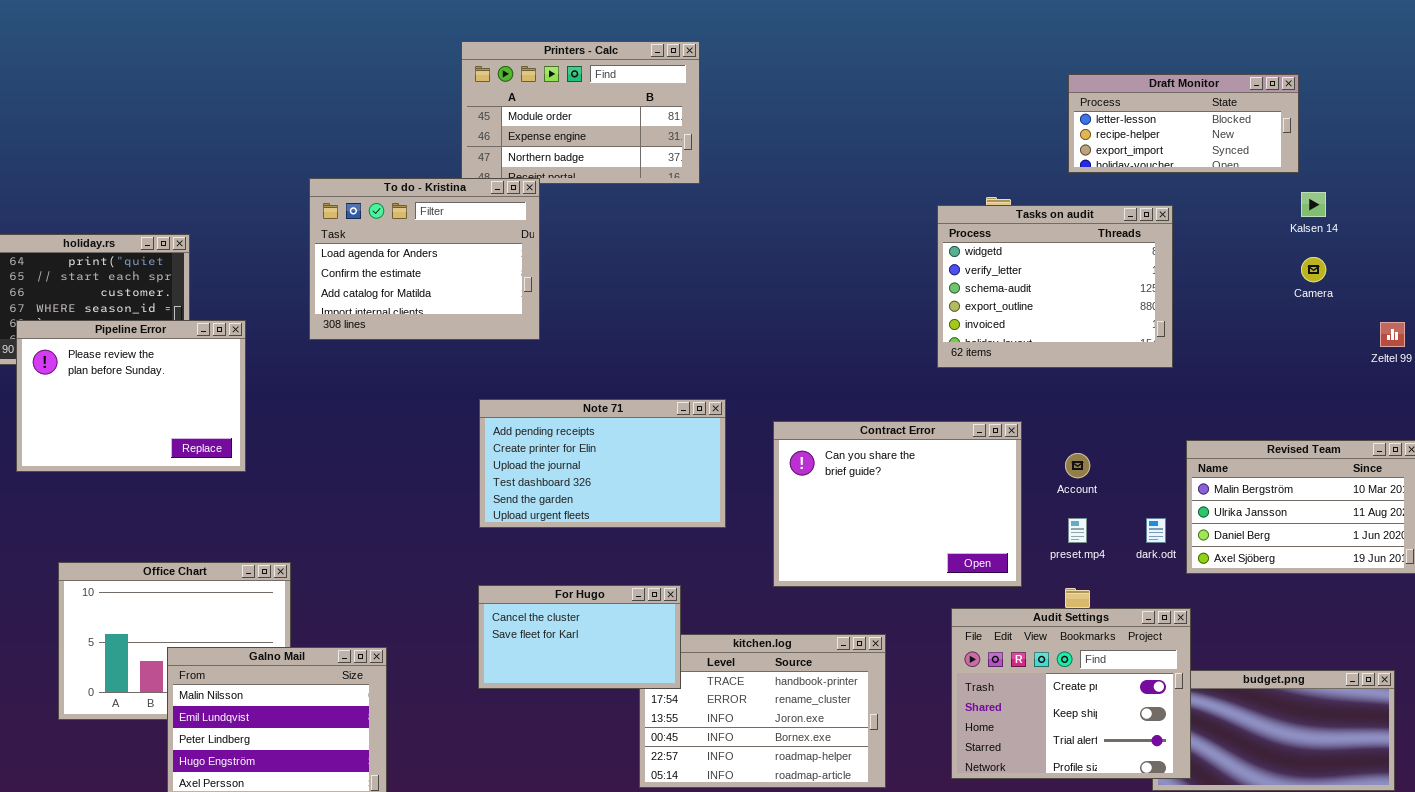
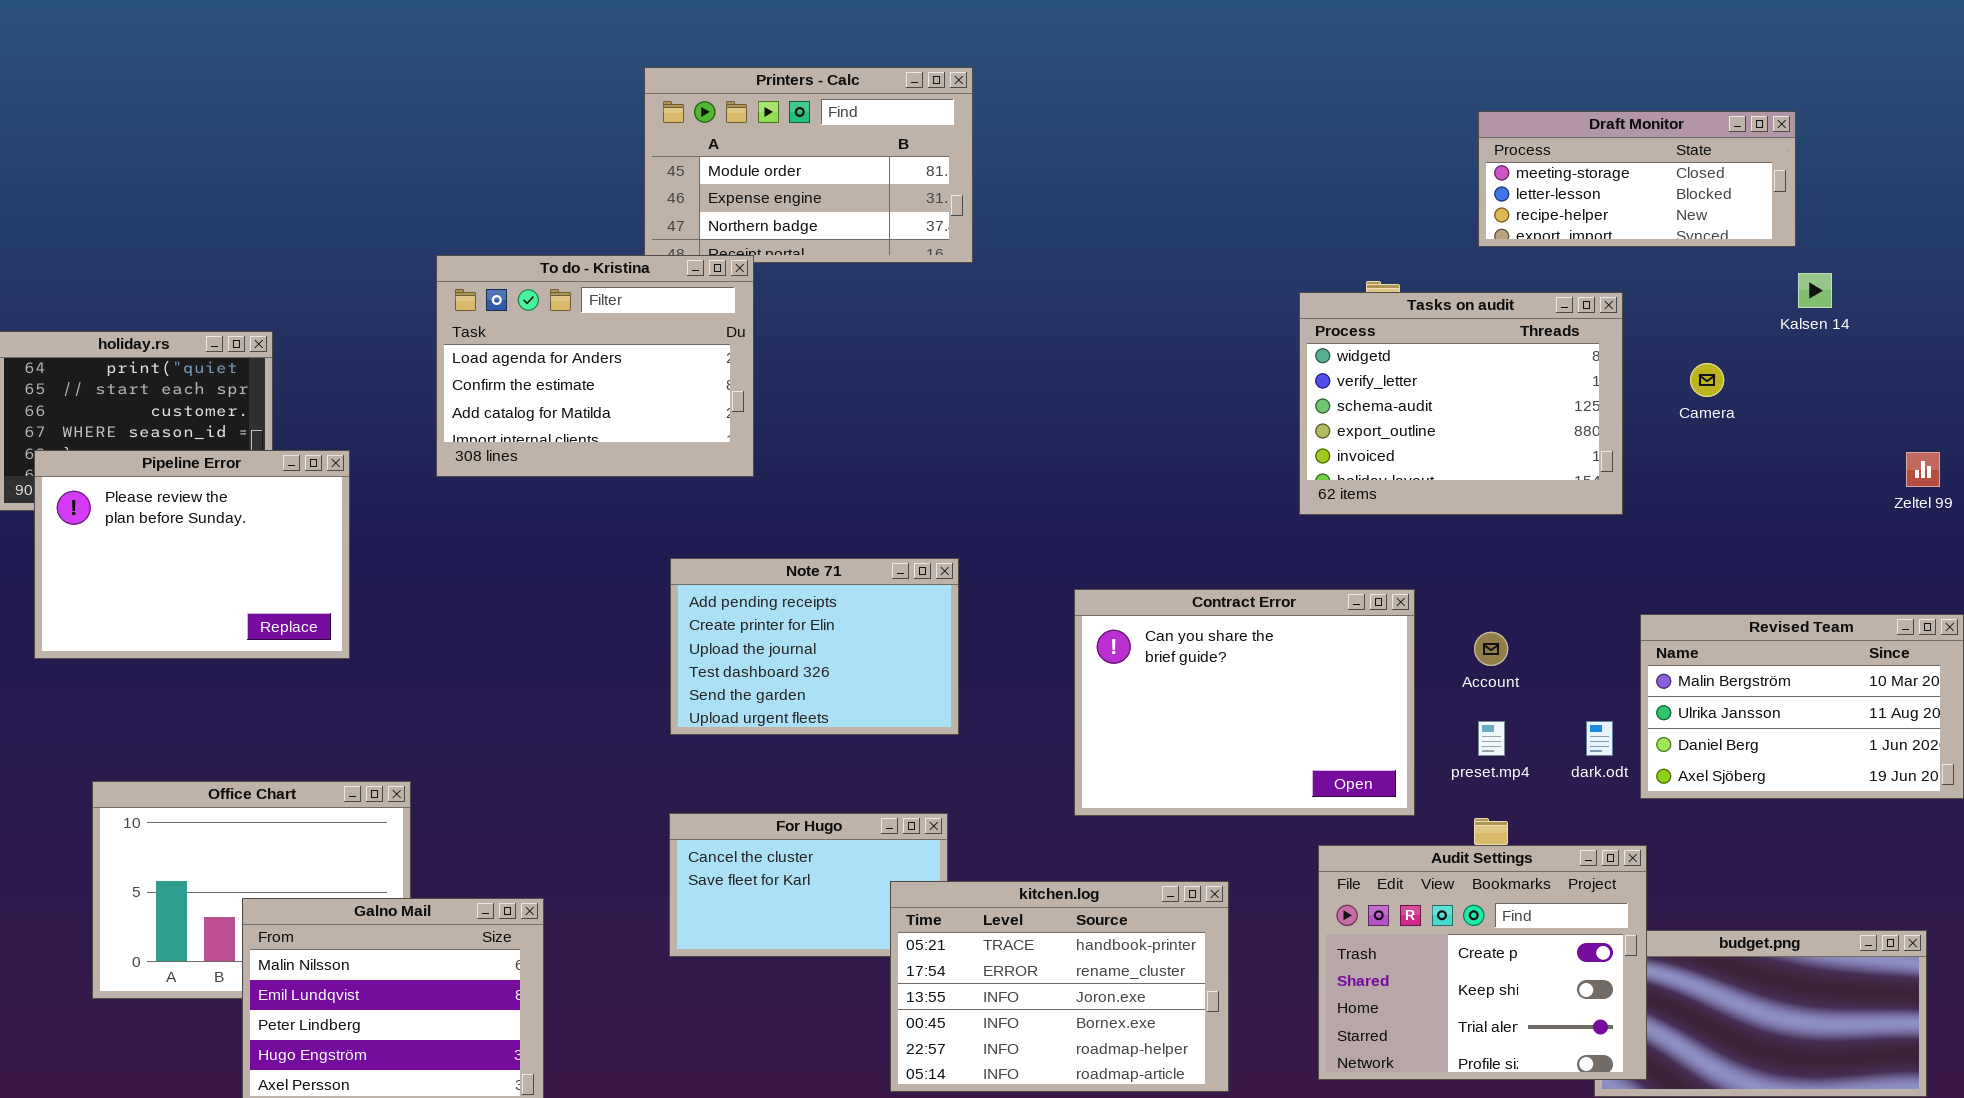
Draft Monitor: [1068,74,1299,173] -> [1478,111,1796,247], scrolled up 1 row
Camera: [1301,257,1326,282] -> [1690,363,1724,397], moved
Note 71: [479,399,726,528] -> [670,558,959,735], resized
kitchen.log: [639,634,886,788] -> [890,881,1229,1092], raised

